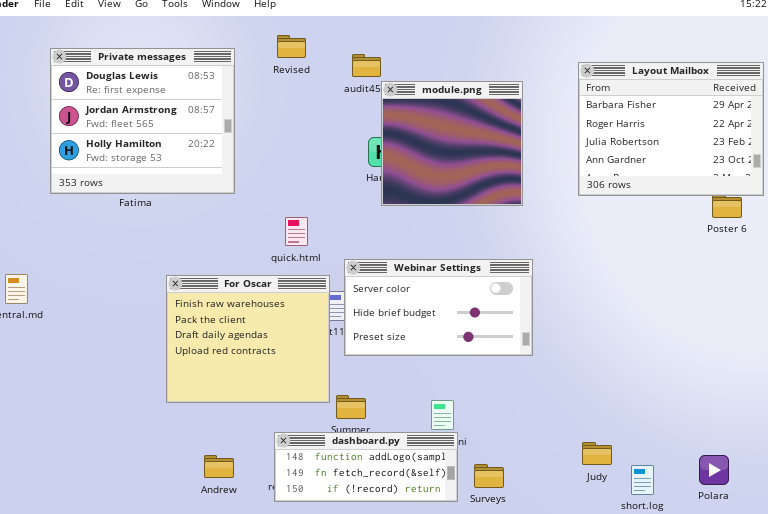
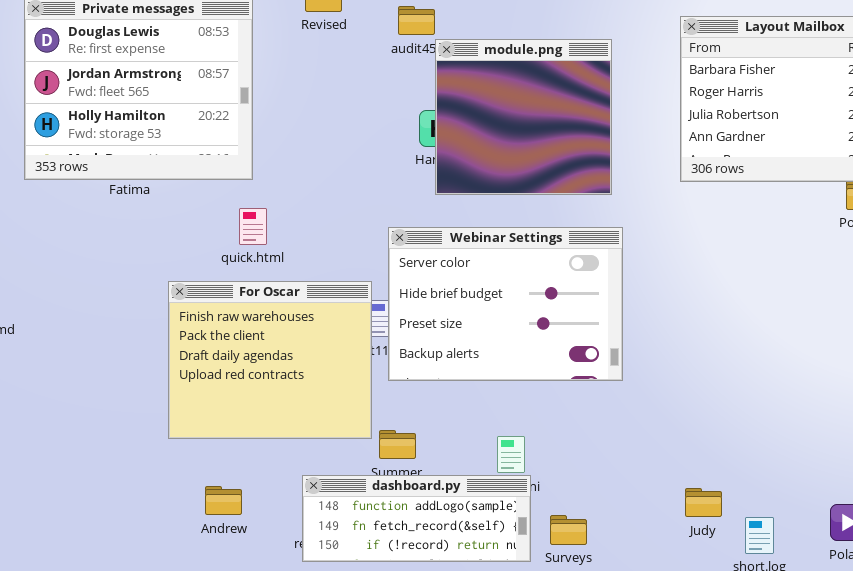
quick.html: [285,217,308,246] -> [239,208,267,245], moved
Webinar Settings: [344,259,533,356] -> [388,227,623,381], resized
Andrew: [204,455,234,478] -> [205,486,242,515], moved

